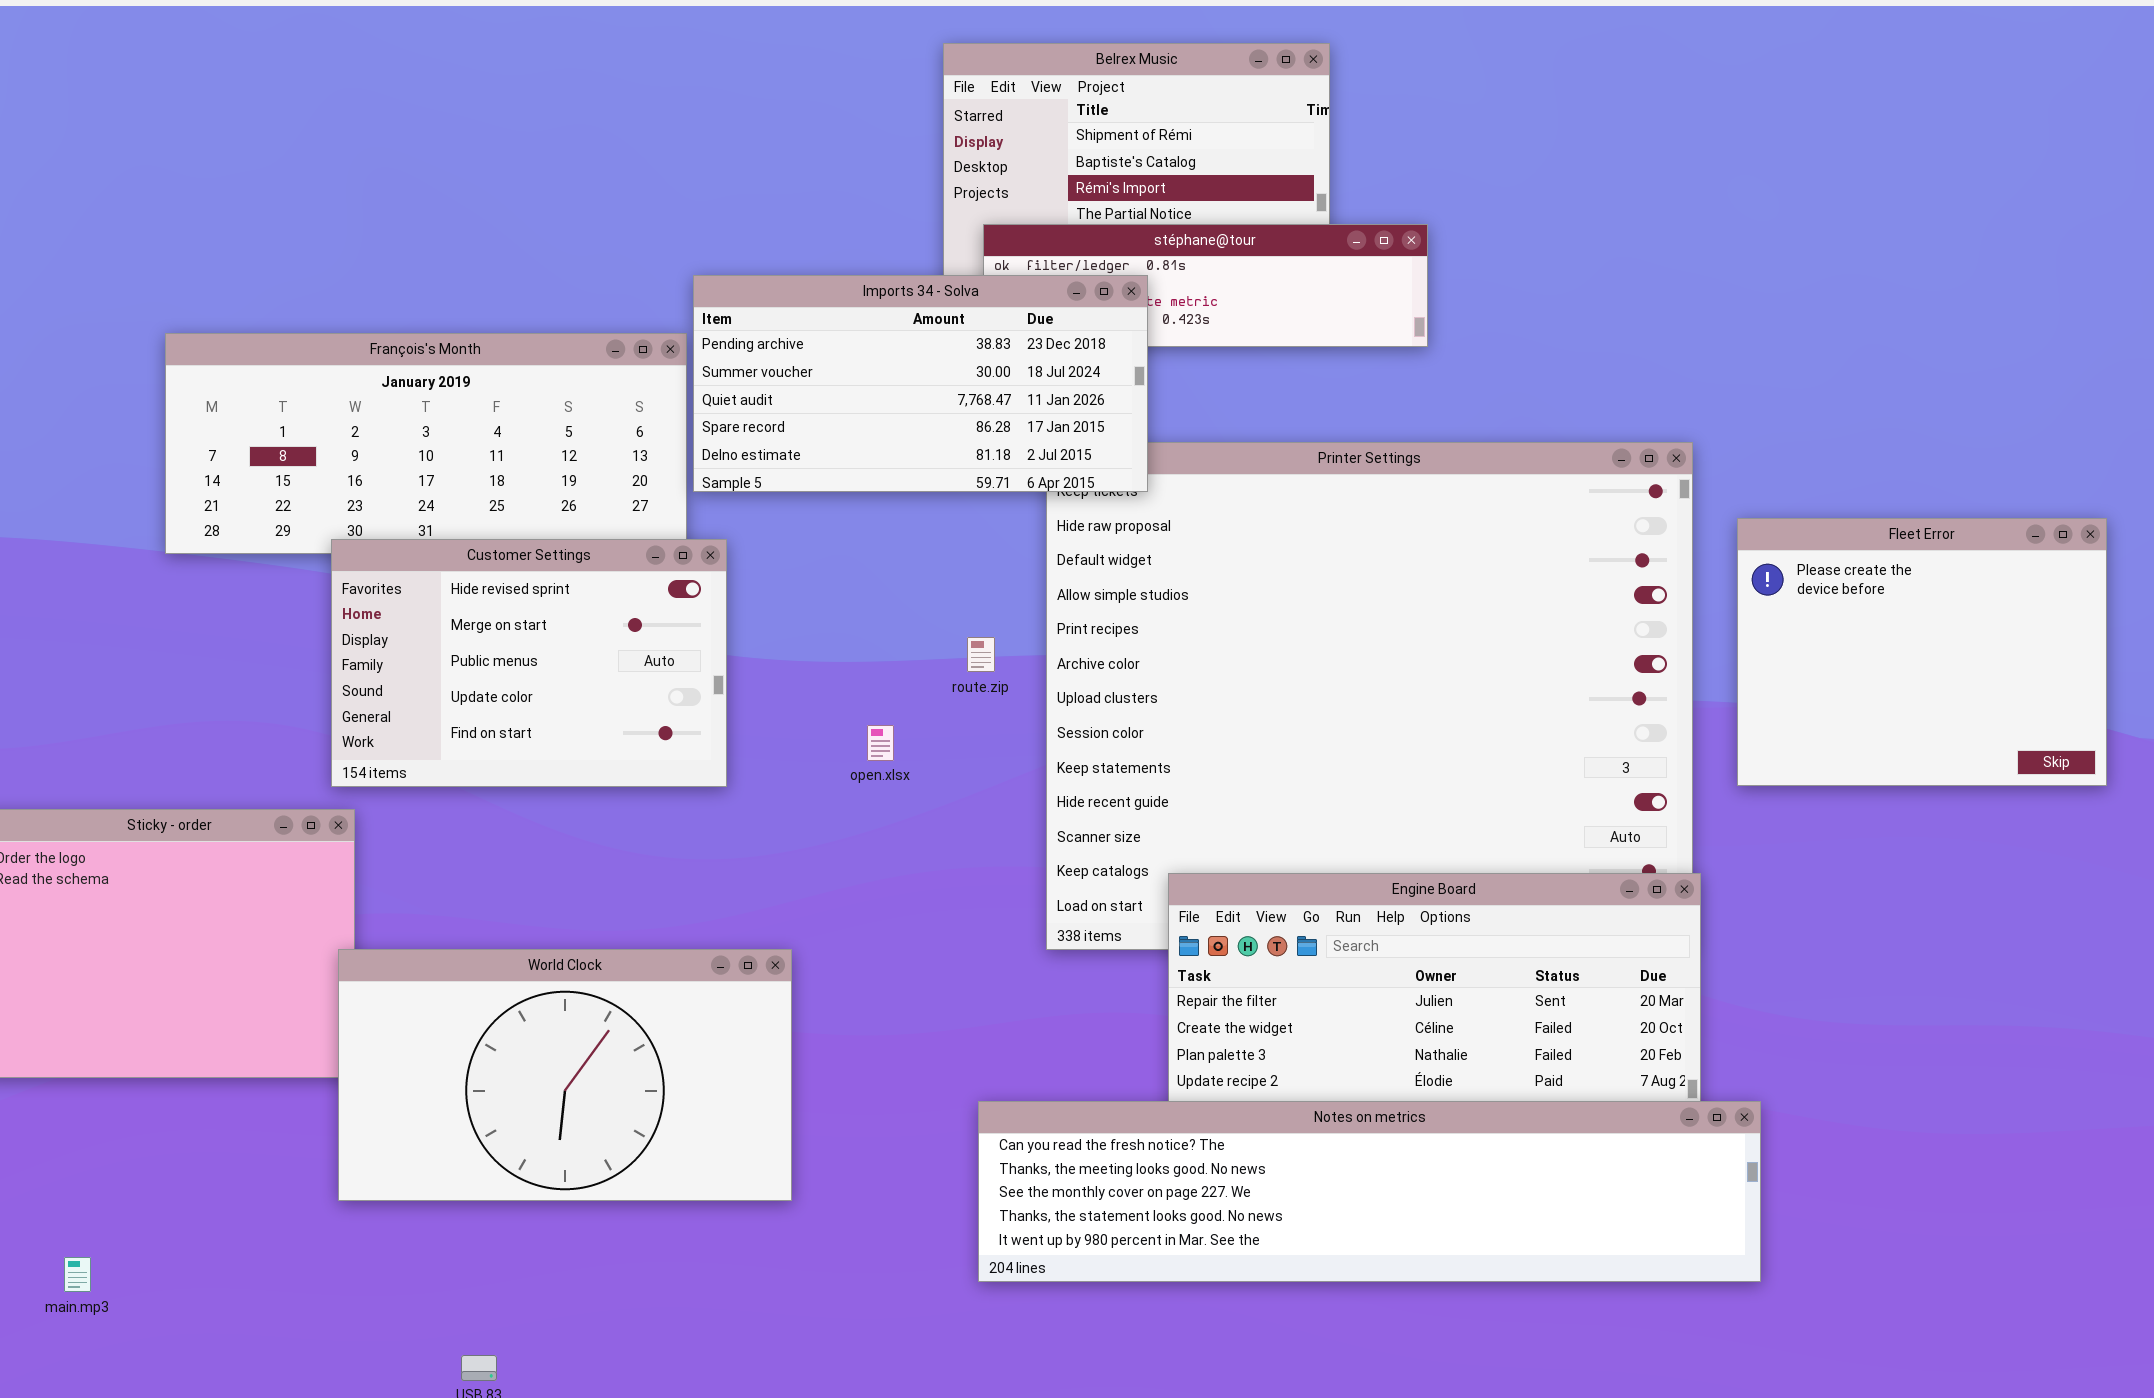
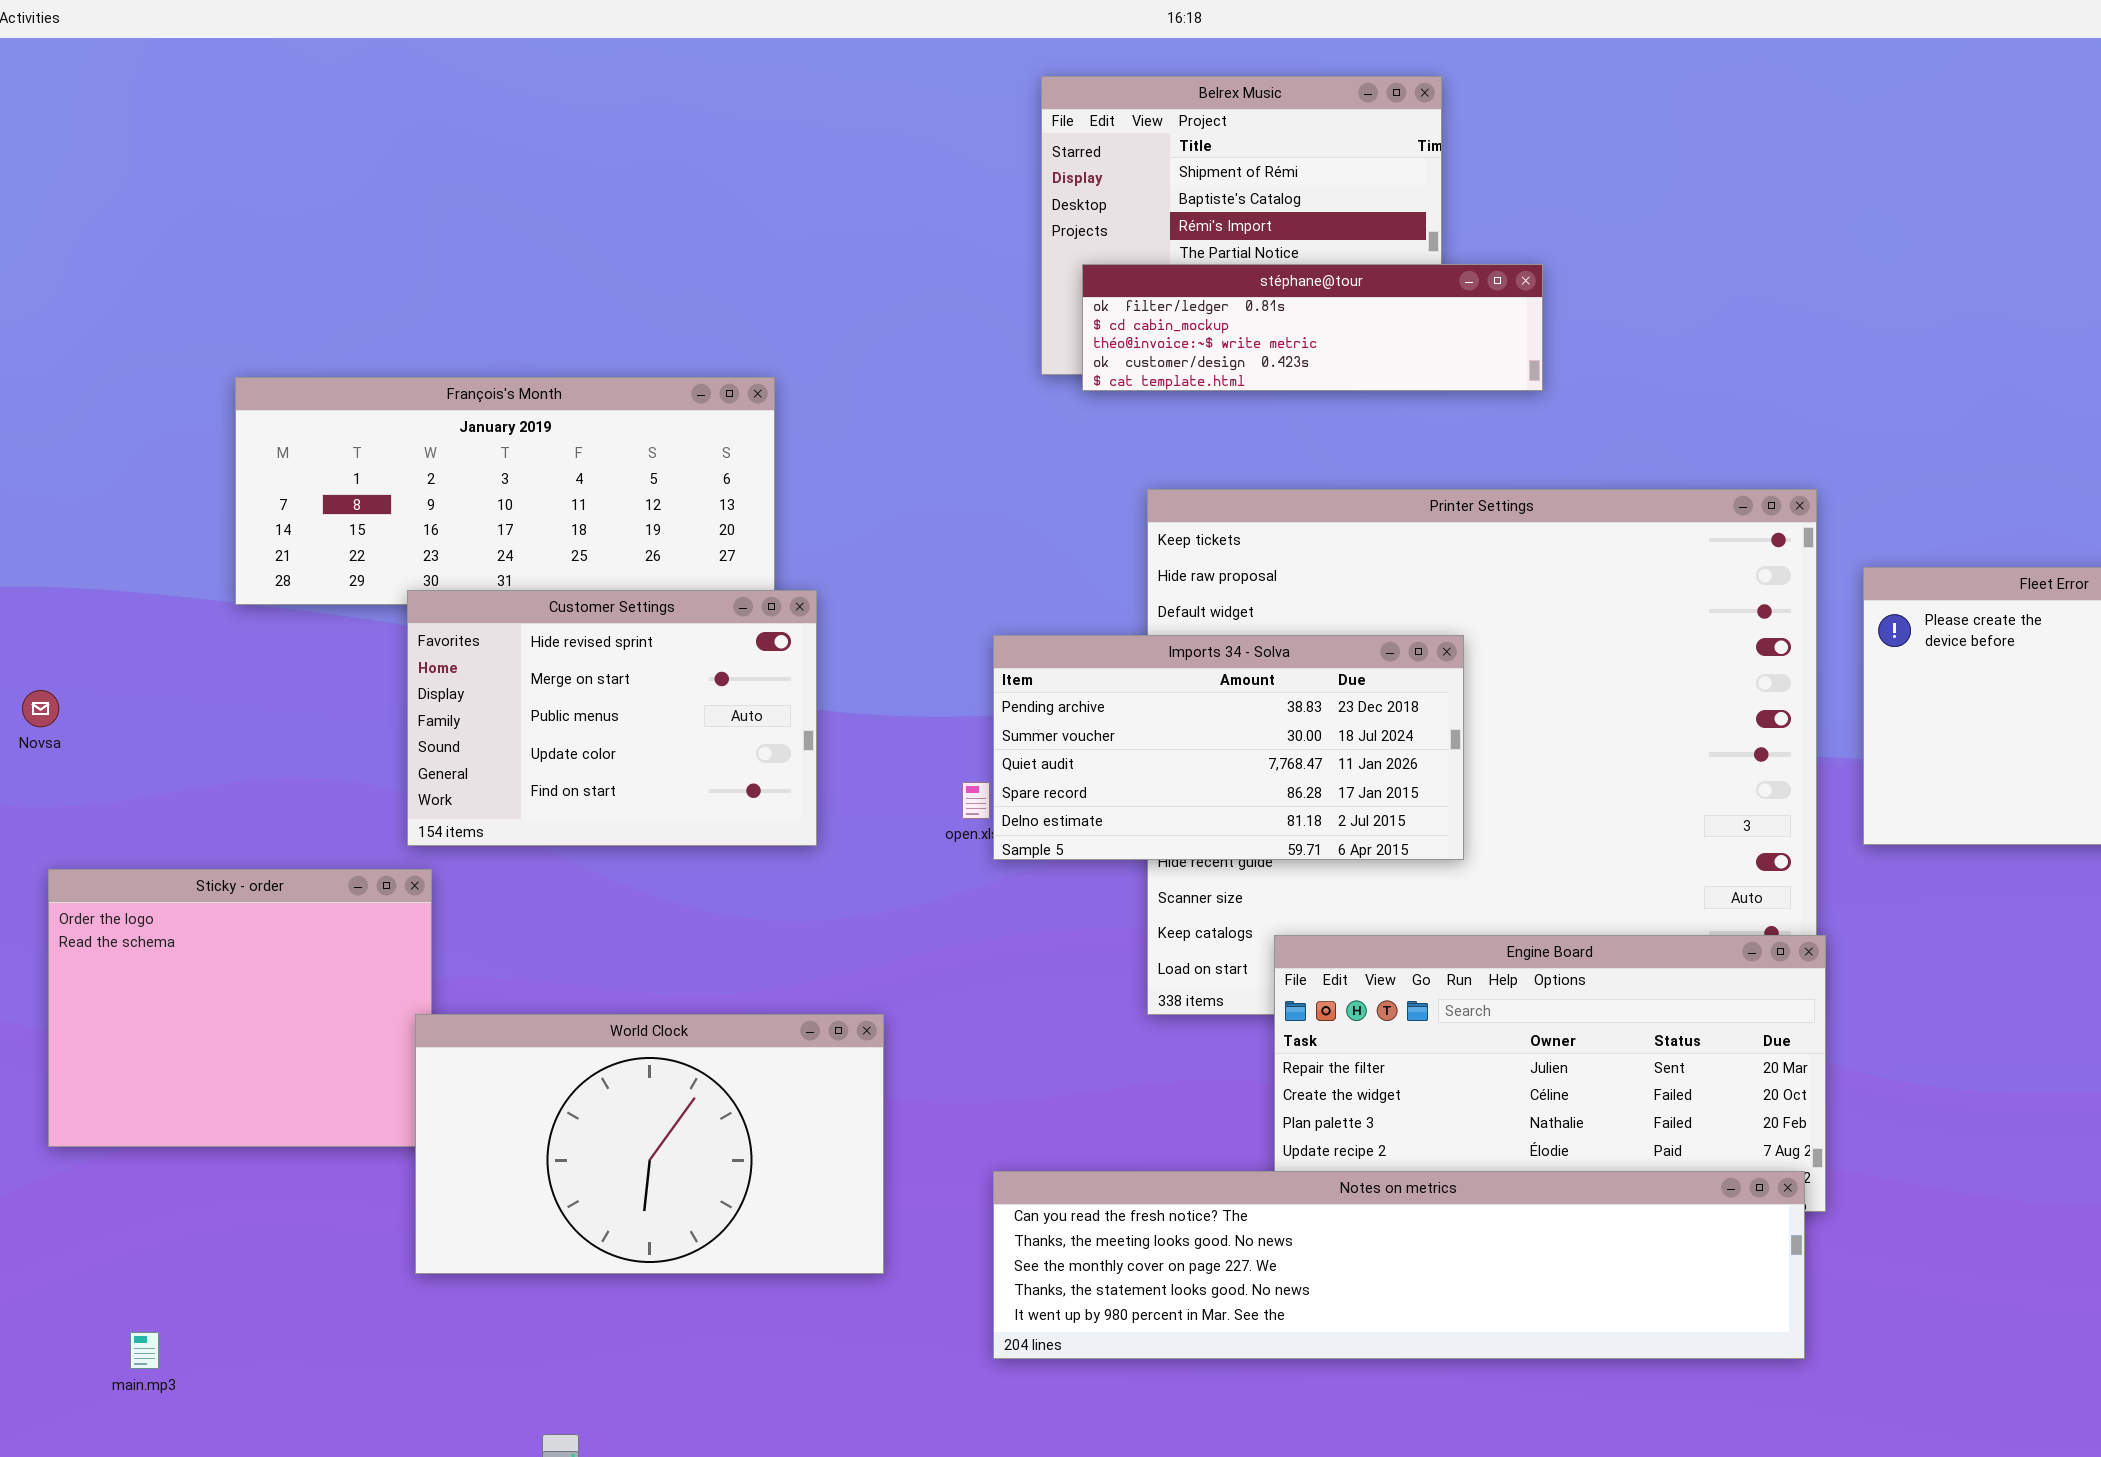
Imports 34 - Solva: [693,275,1148,492] -> [993,635,1464,860], moved
Notes on metrics: [978,1101,1761,1282] -> [993,1171,1805,1359], moved

